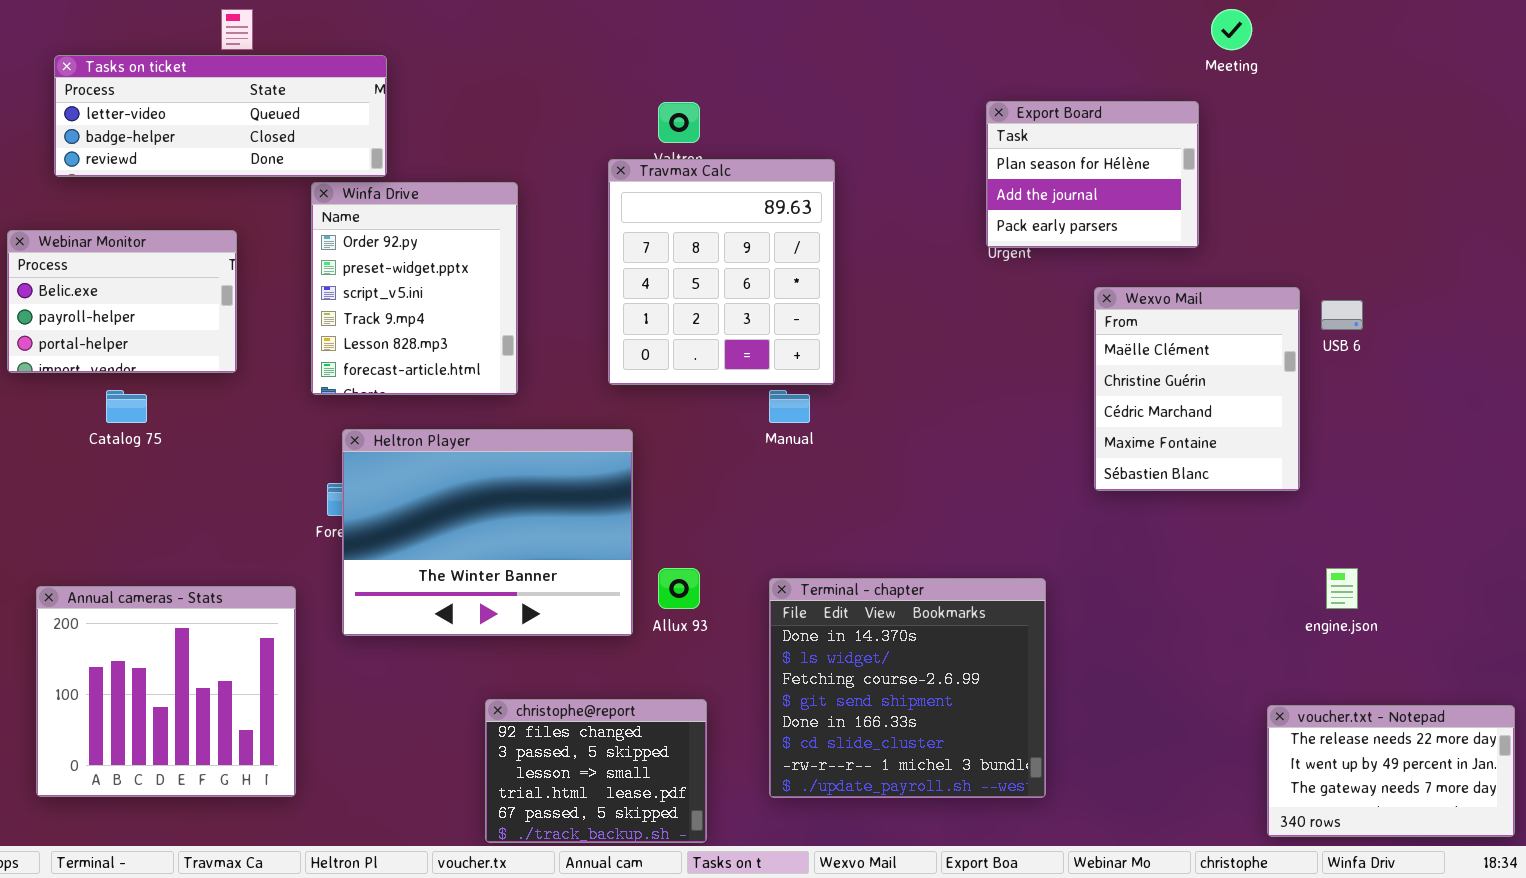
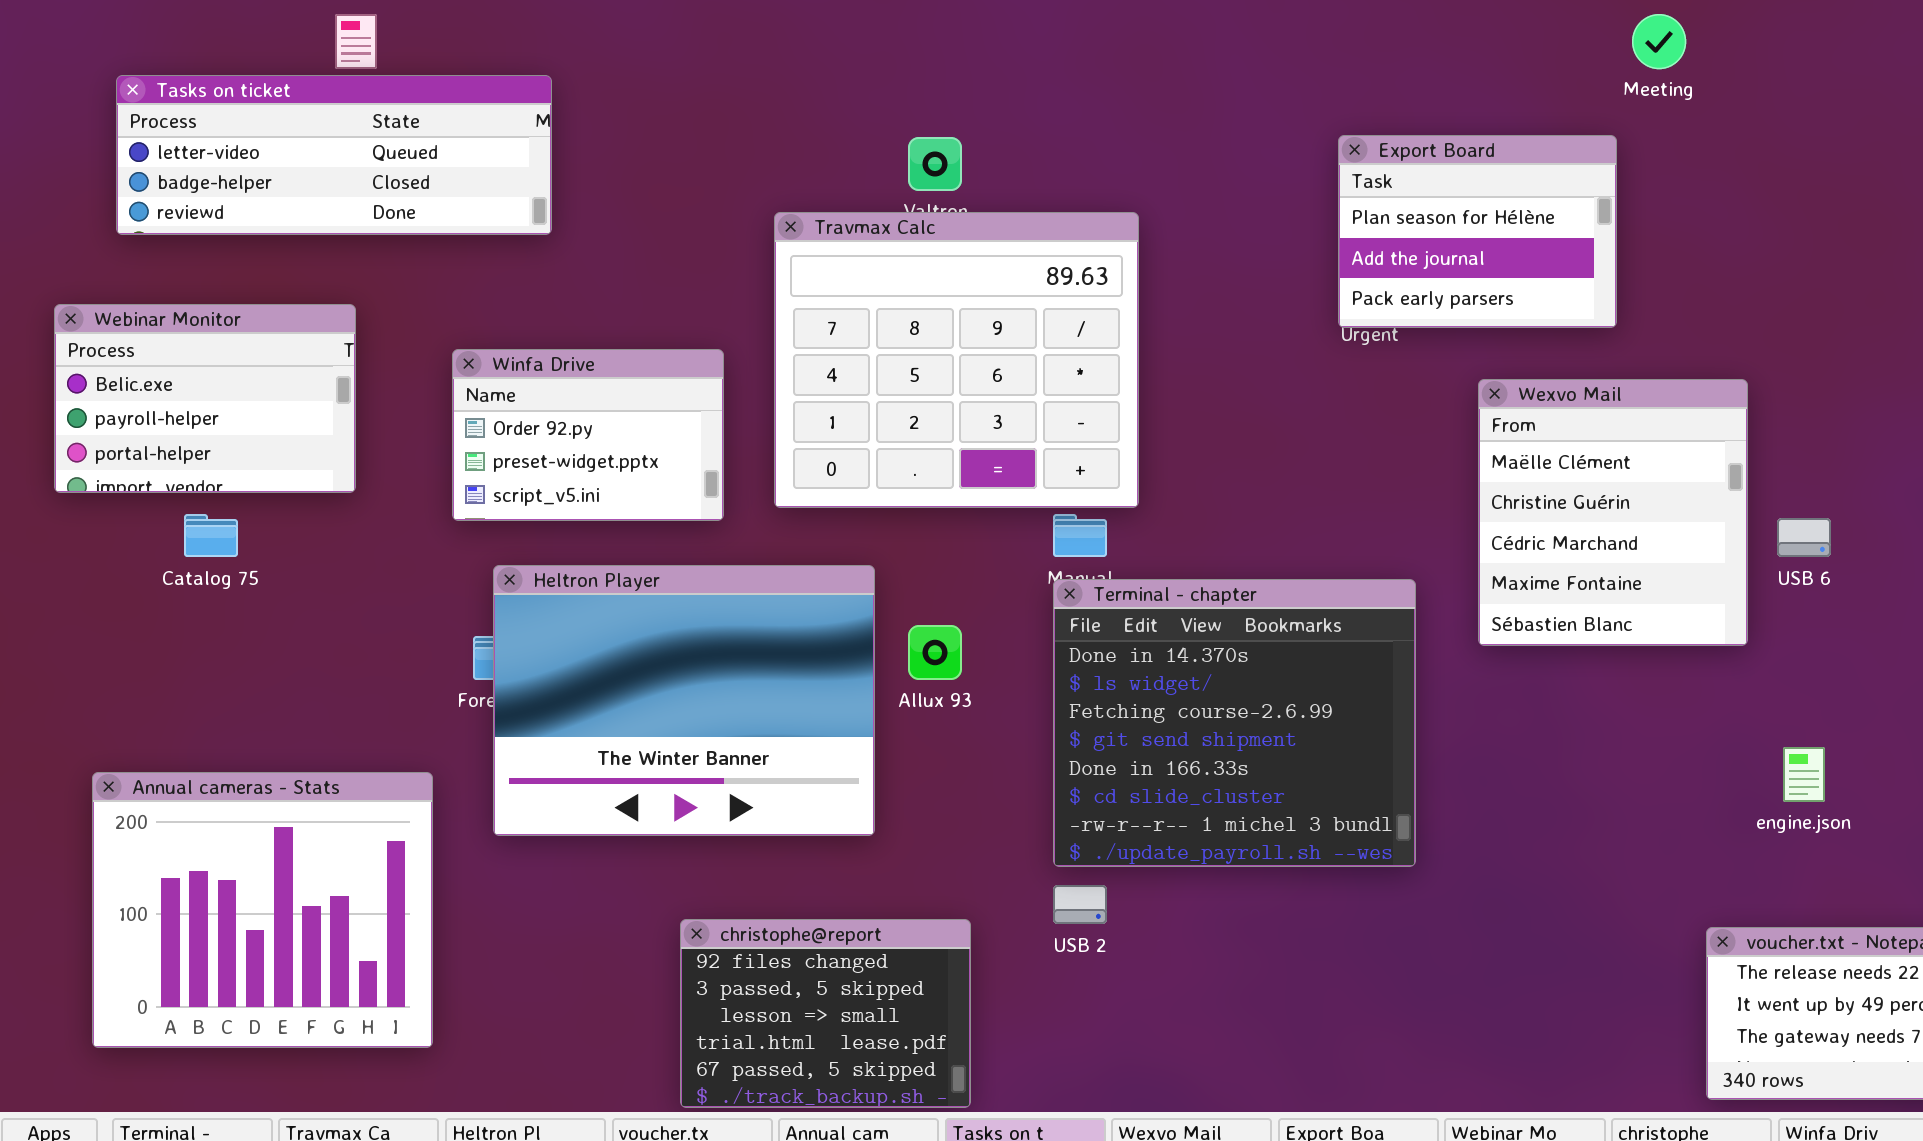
Travmax Calc: [608,159,835,385] -> [774,212,1139,508], resized
Winfa Drive: [311,182,518,395] -> [452,349,724,521], resized
USB 6: [1321,300,1363,330] -> [1777,518,1831,557], moved
Allux 93: [658,568,700,609] -> [908,625,962,680], moved
Terminal - chapter: [769,578,1046,798] -> [1053,579,1416,867], moved

